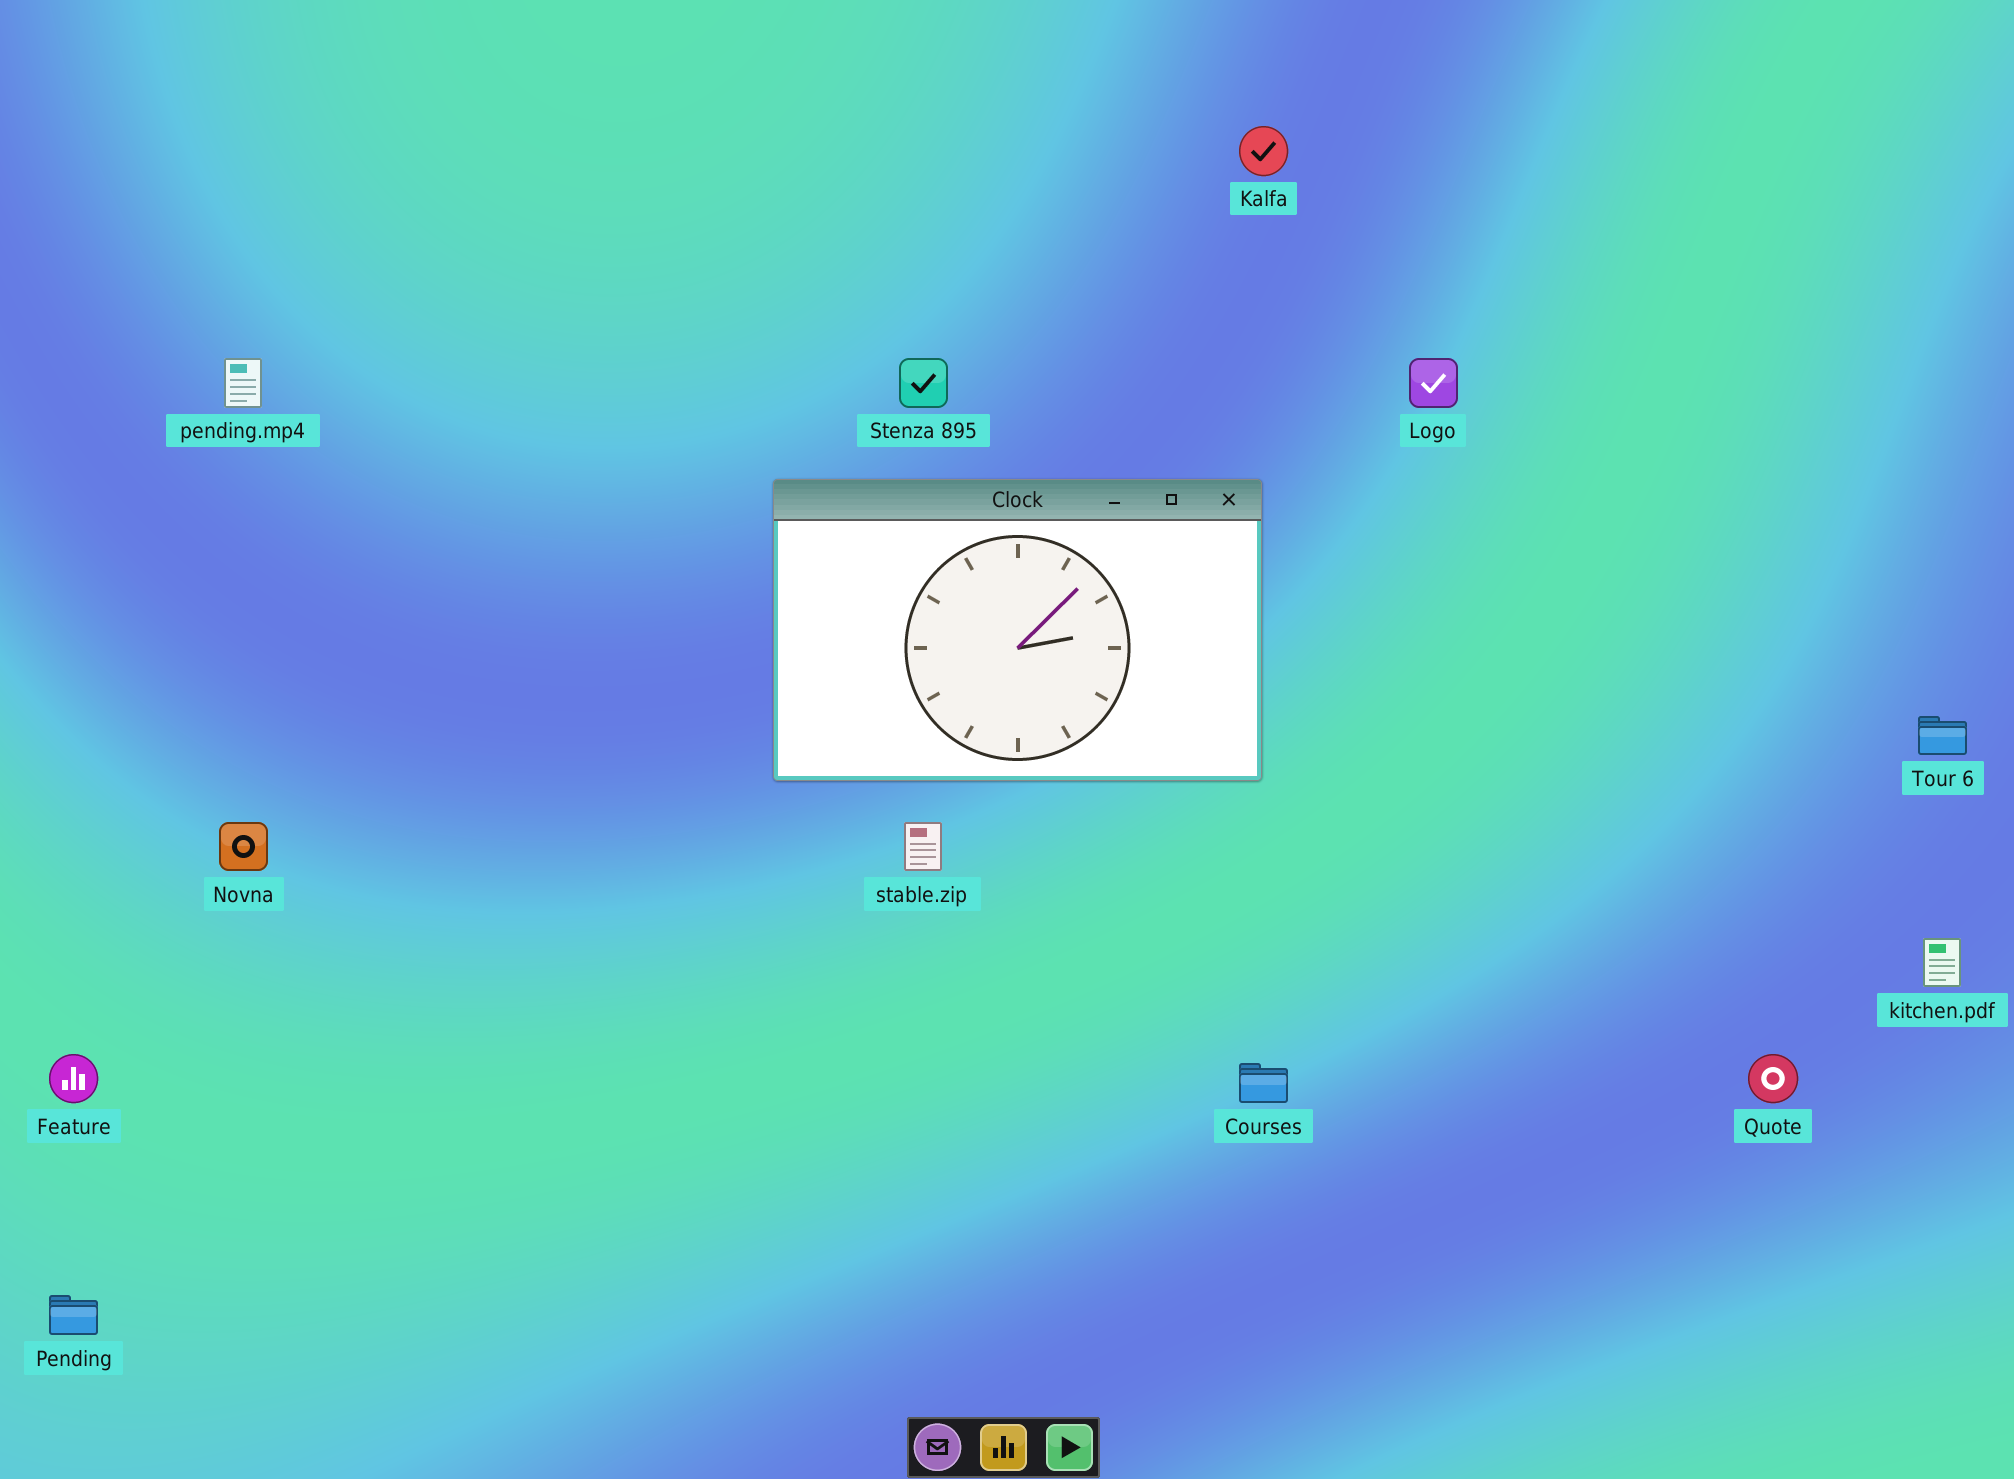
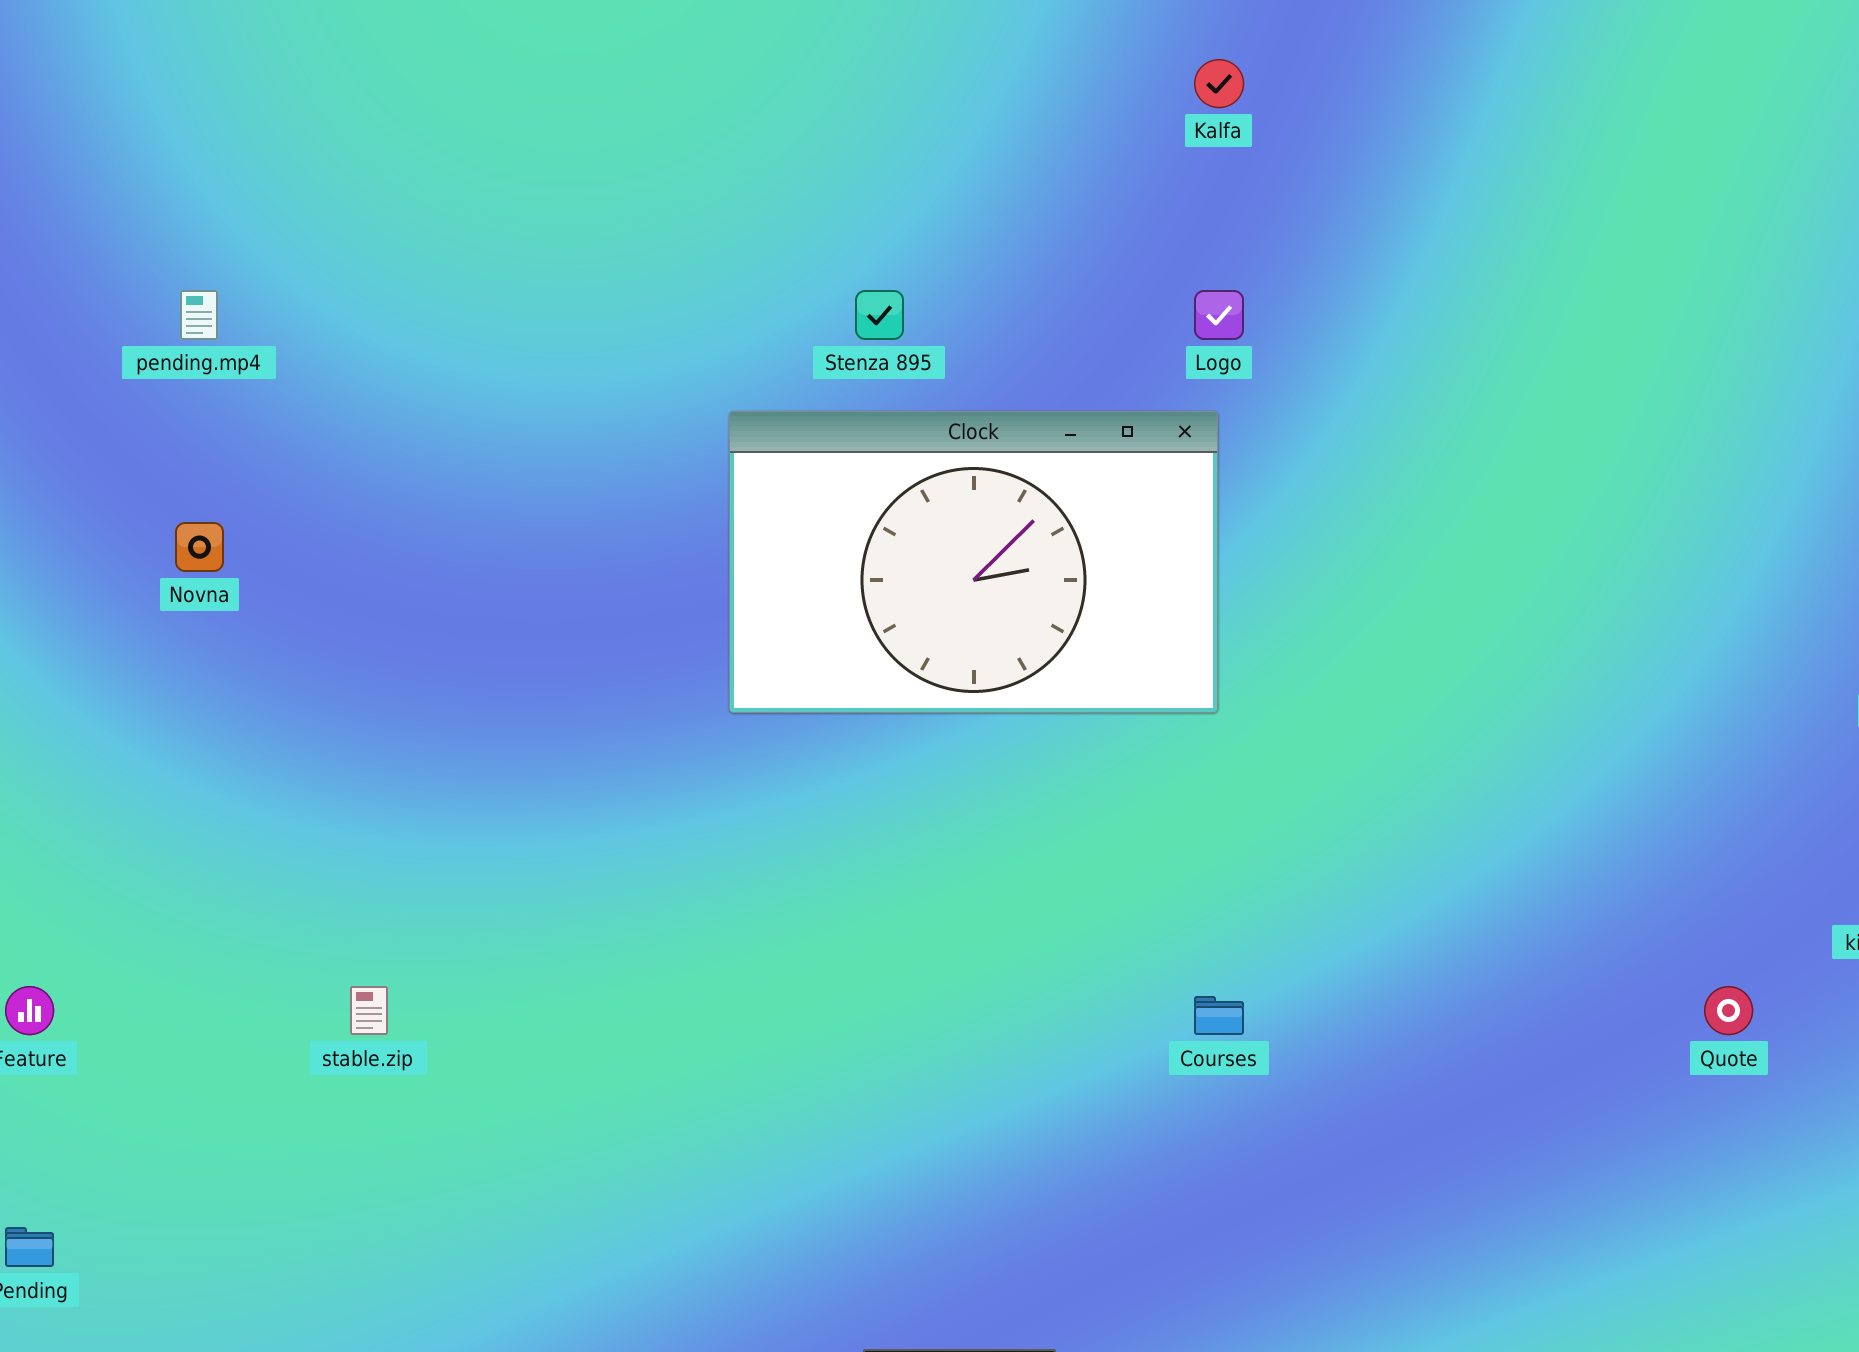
Logo: [1409,358,1458,408] -> [1194,290,1244,340], moved
Novna: [219,822,268,871] -> [175,522,224,572], moved
stable.zip: [904,822,942,871] -> [350,986,388,1035], moved

